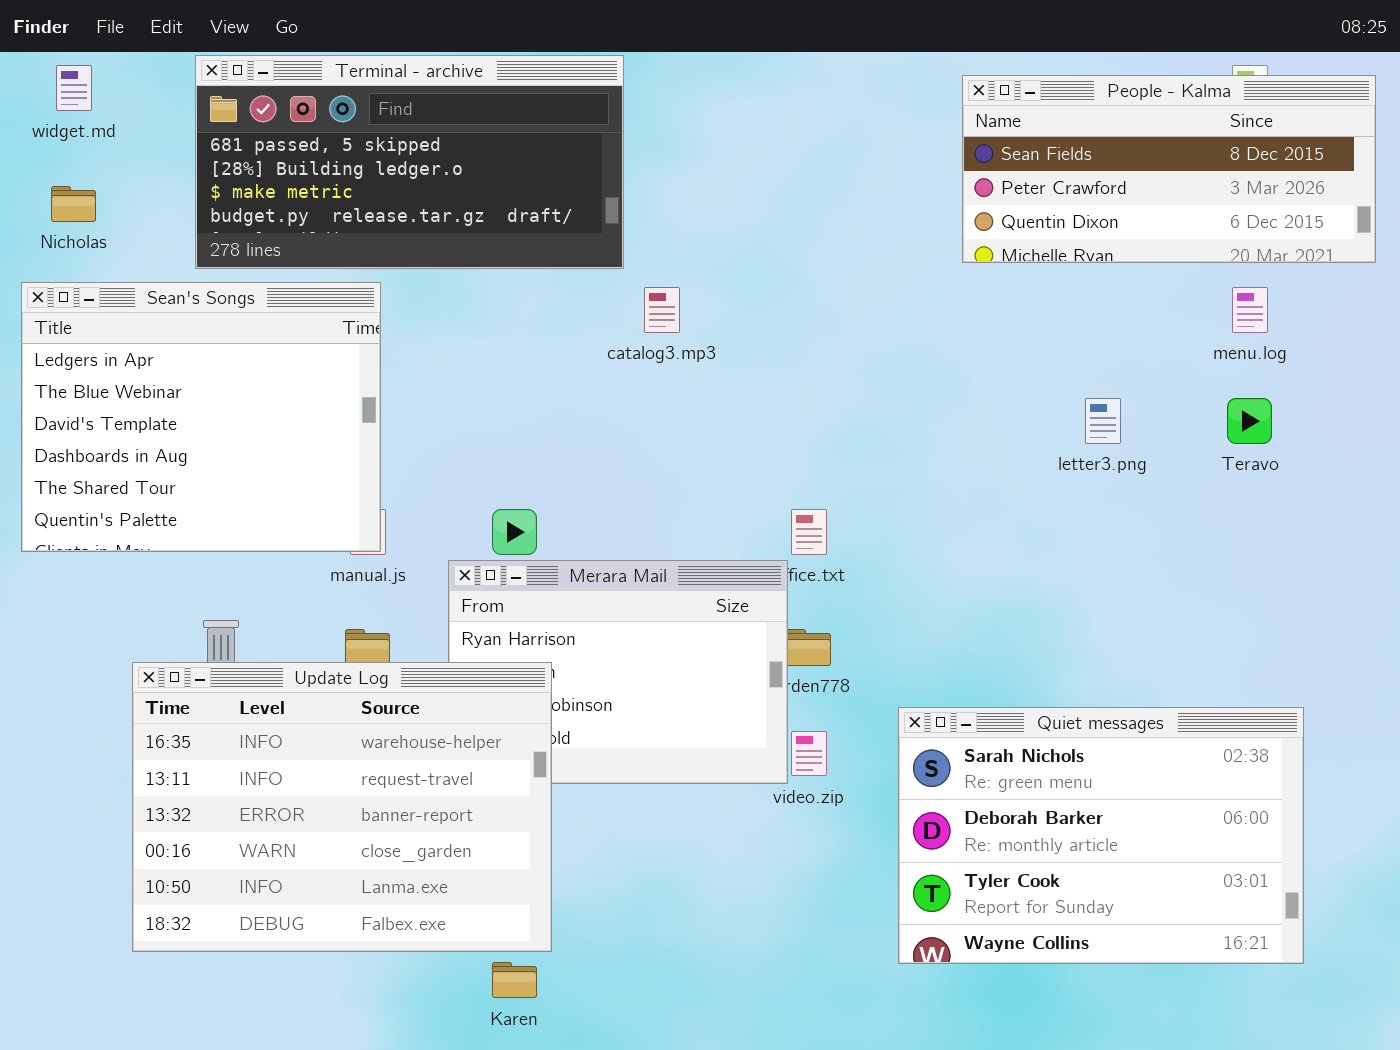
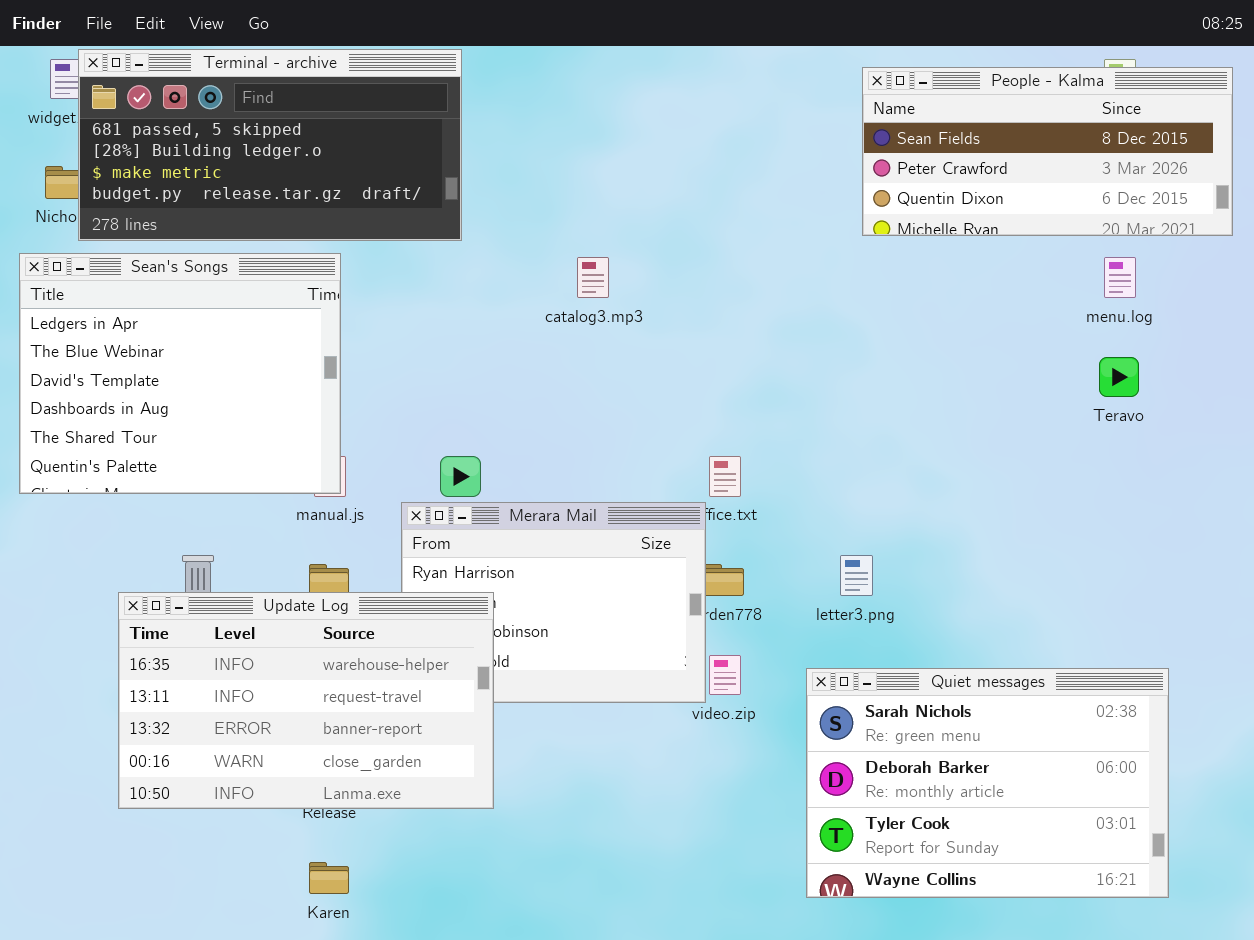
Terminal - archive: [195,55,624,269] -> [78,49,462,241], moved
letter3.png: [1085,398,1121,444] -> [840,555,873,596], moved
Update Log: [132,662,552,952] -> [118,592,494,809], resized
Quiet messages: [898,707,1304,964] -> [806,668,1169,898], moved
Karen: [492,962,537,998] -> [309,862,349,894], moved

